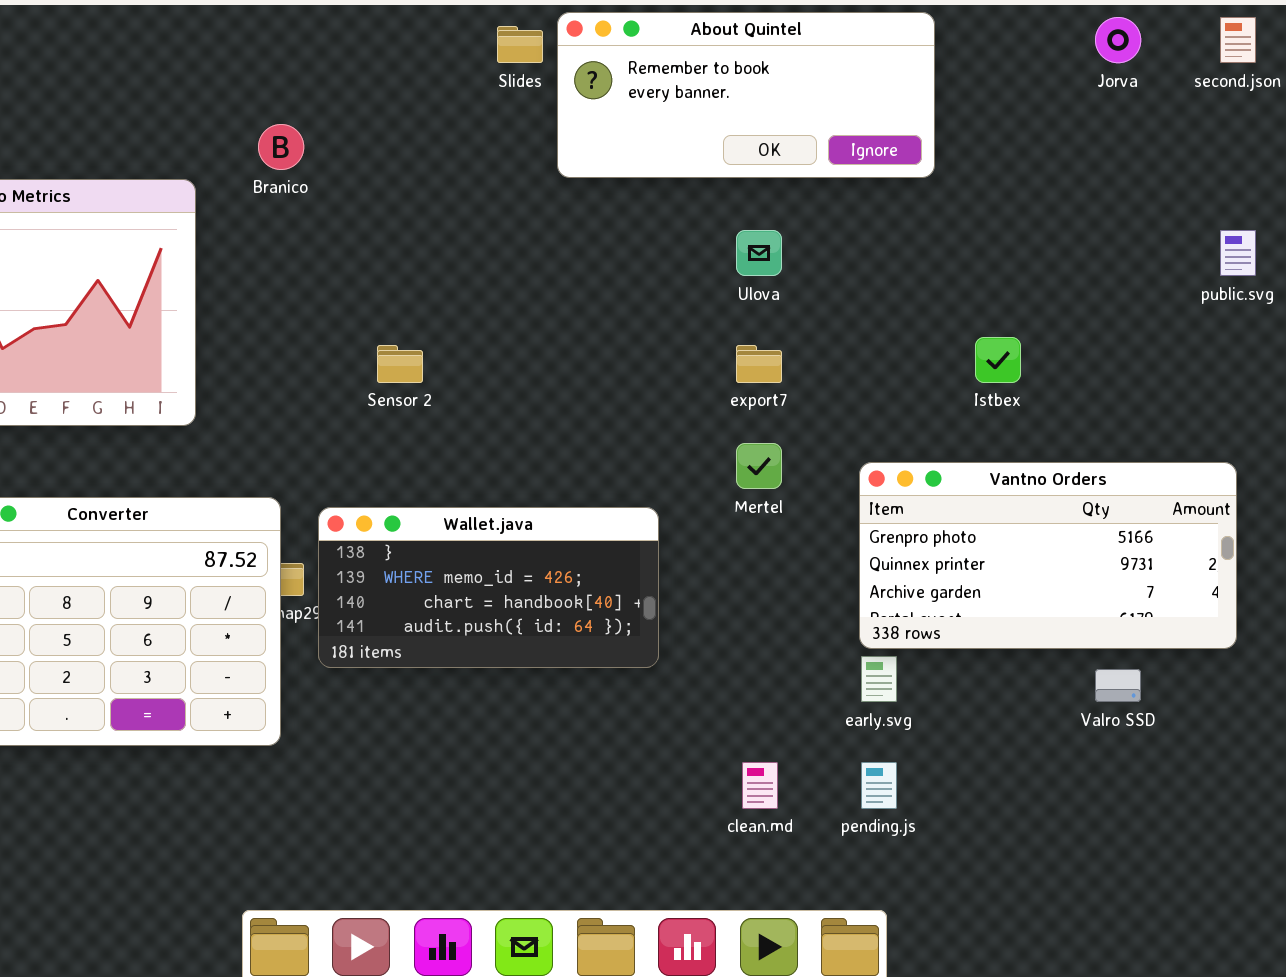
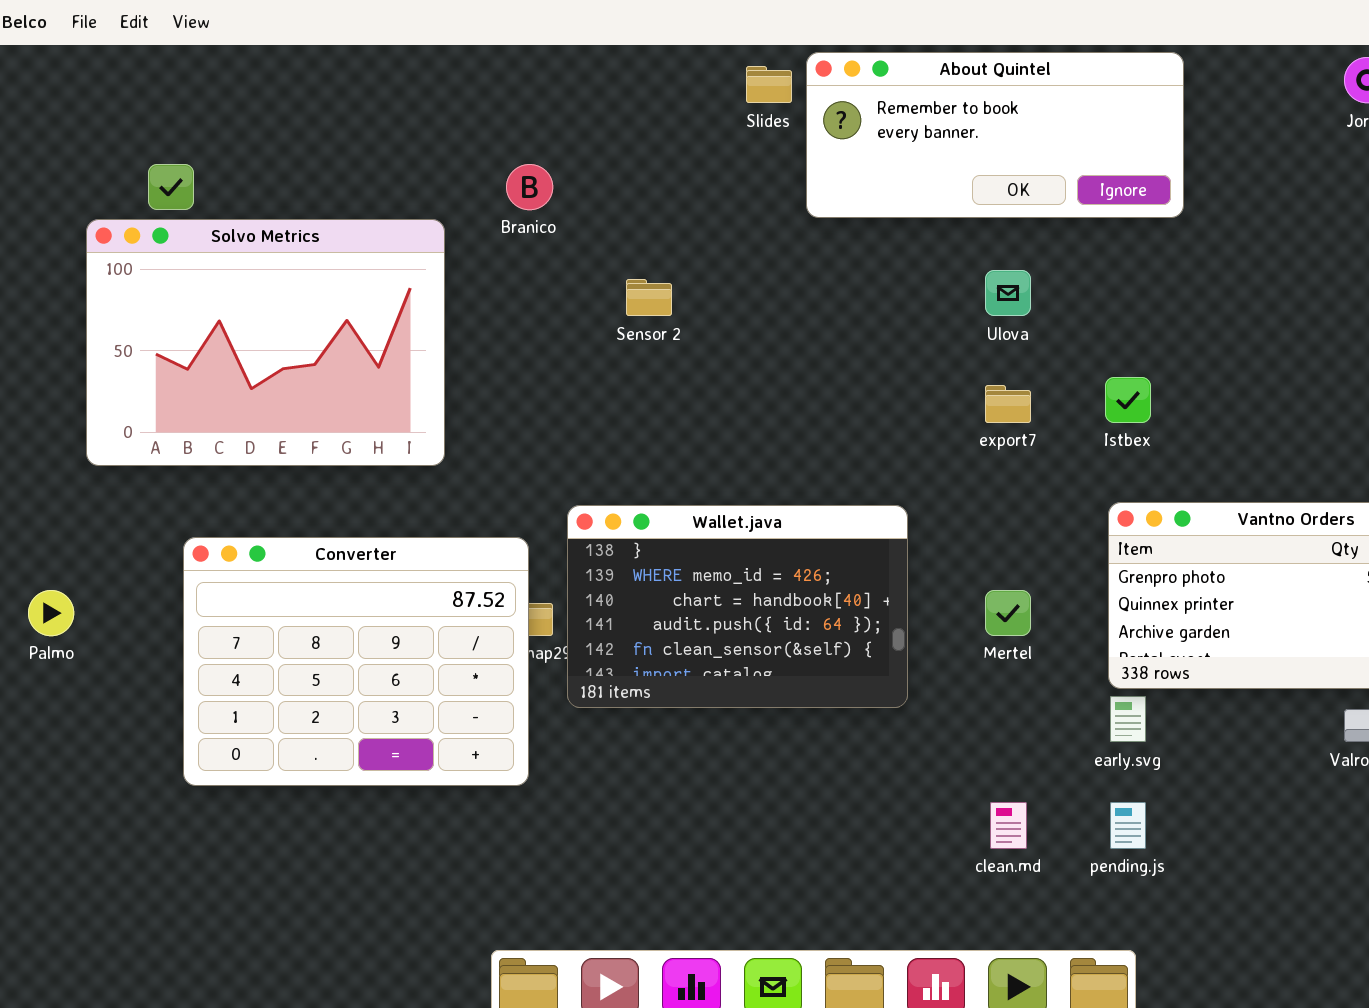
Istbex: [975,337,1021,383] -> [1105,377,1151,423], moved
Sensor 2: [377,345,423,383] -> [626,279,672,316], moved
Mertel: [736,443,782,489] -> [985,590,1031,636], moved
Wallet.java: [318,507,659,668] -> [567,505,908,708], resized

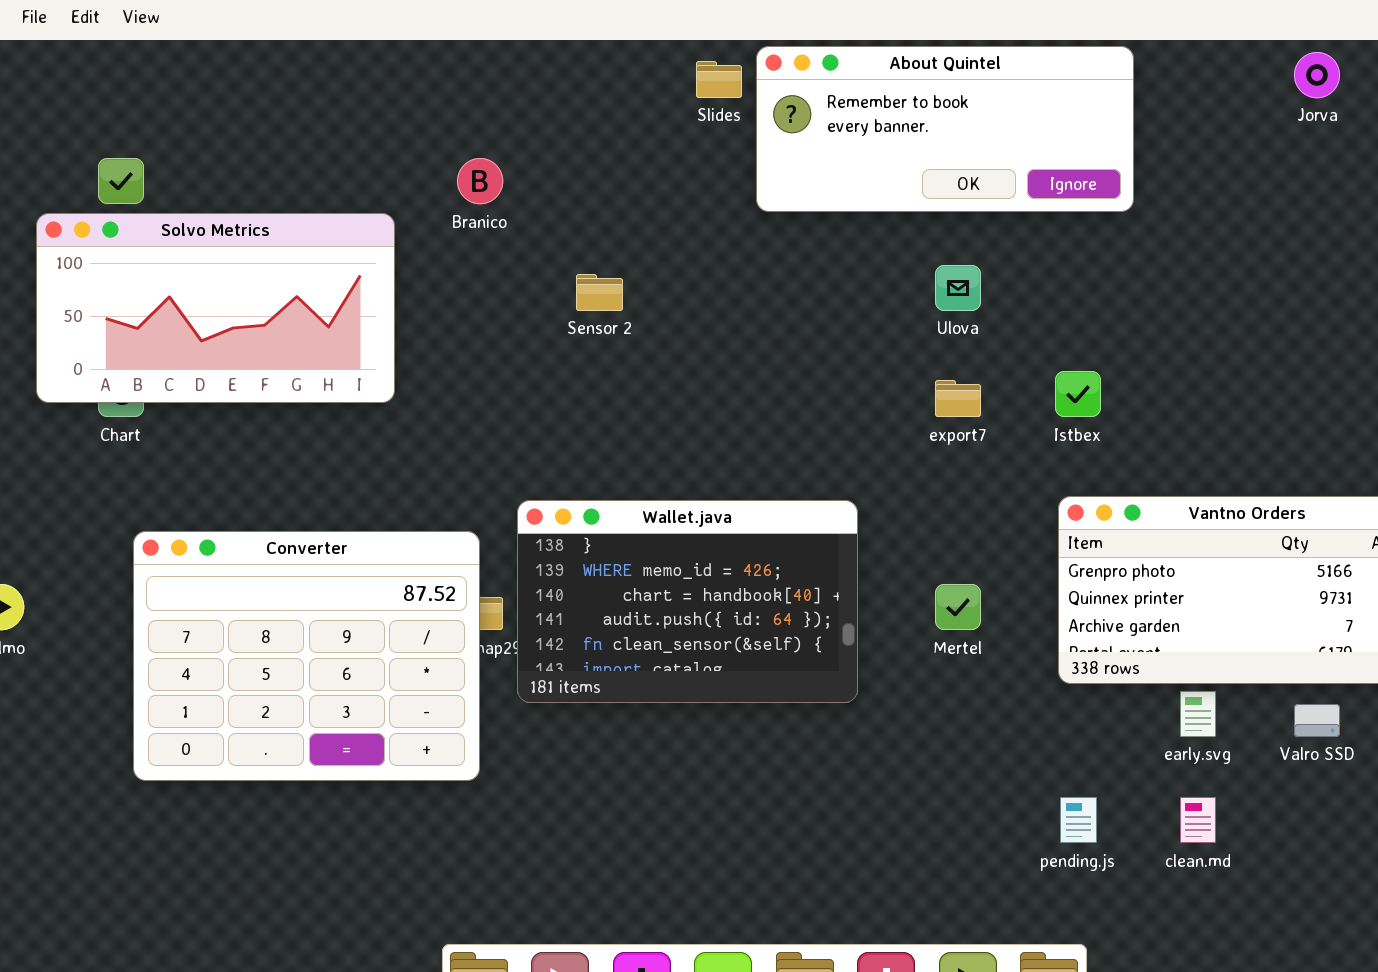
Solvo Metrics: [86,219,445,466] -> [36,213,395,403], resized
early.svg: [1110,696,1146,742] -> [1180,691,1216,737], moved
clean.md: [990,802,1027,849] -> [1180,797,1216,843], moved

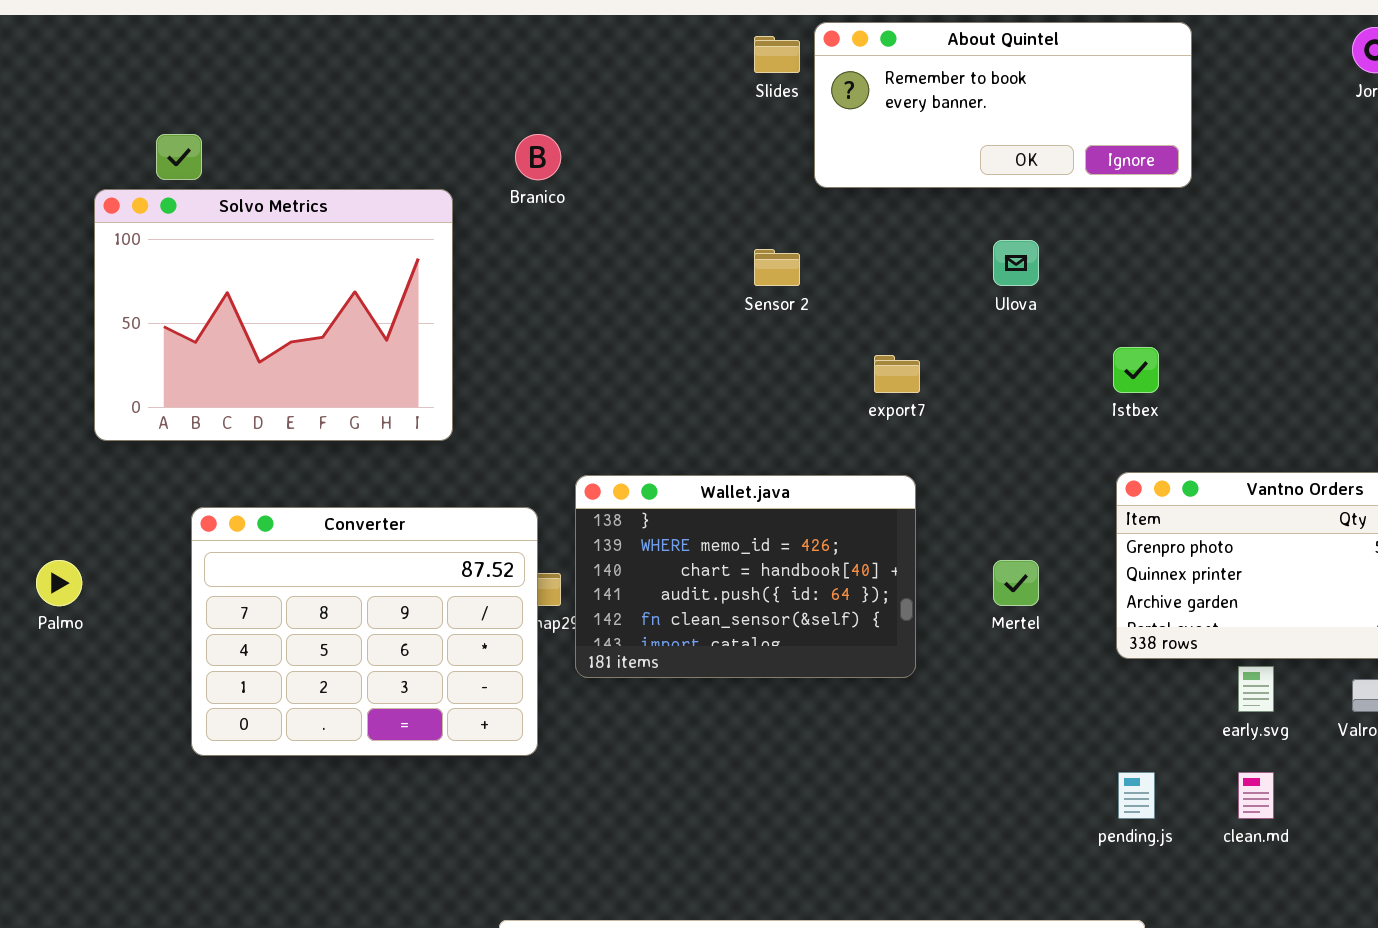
Solvo Metrics: [36,213,395,403] -> [94,189,453,441], resized
Sensor 2: [576,274,623,311] -> [754,249,800,286], moved
export7: [935,380,981,417] -> [874,355,920,393], moved

